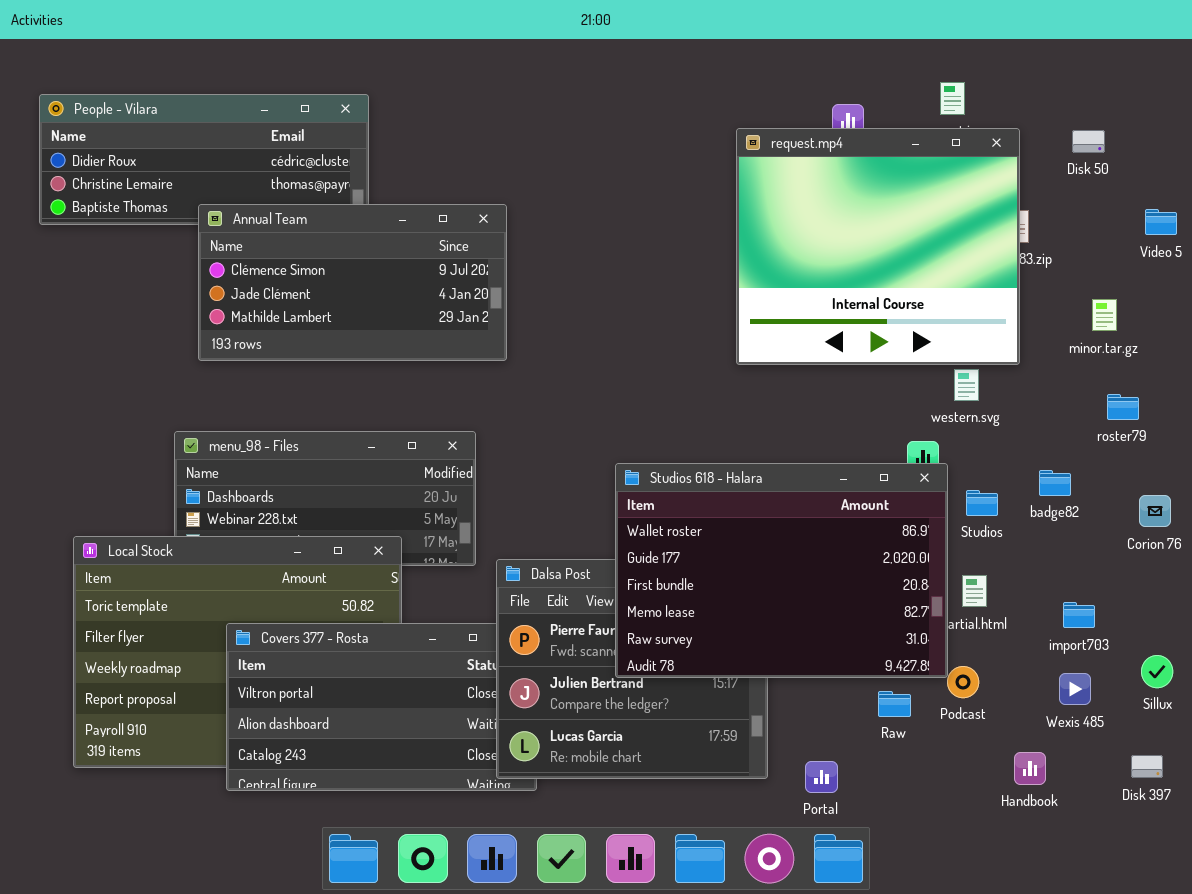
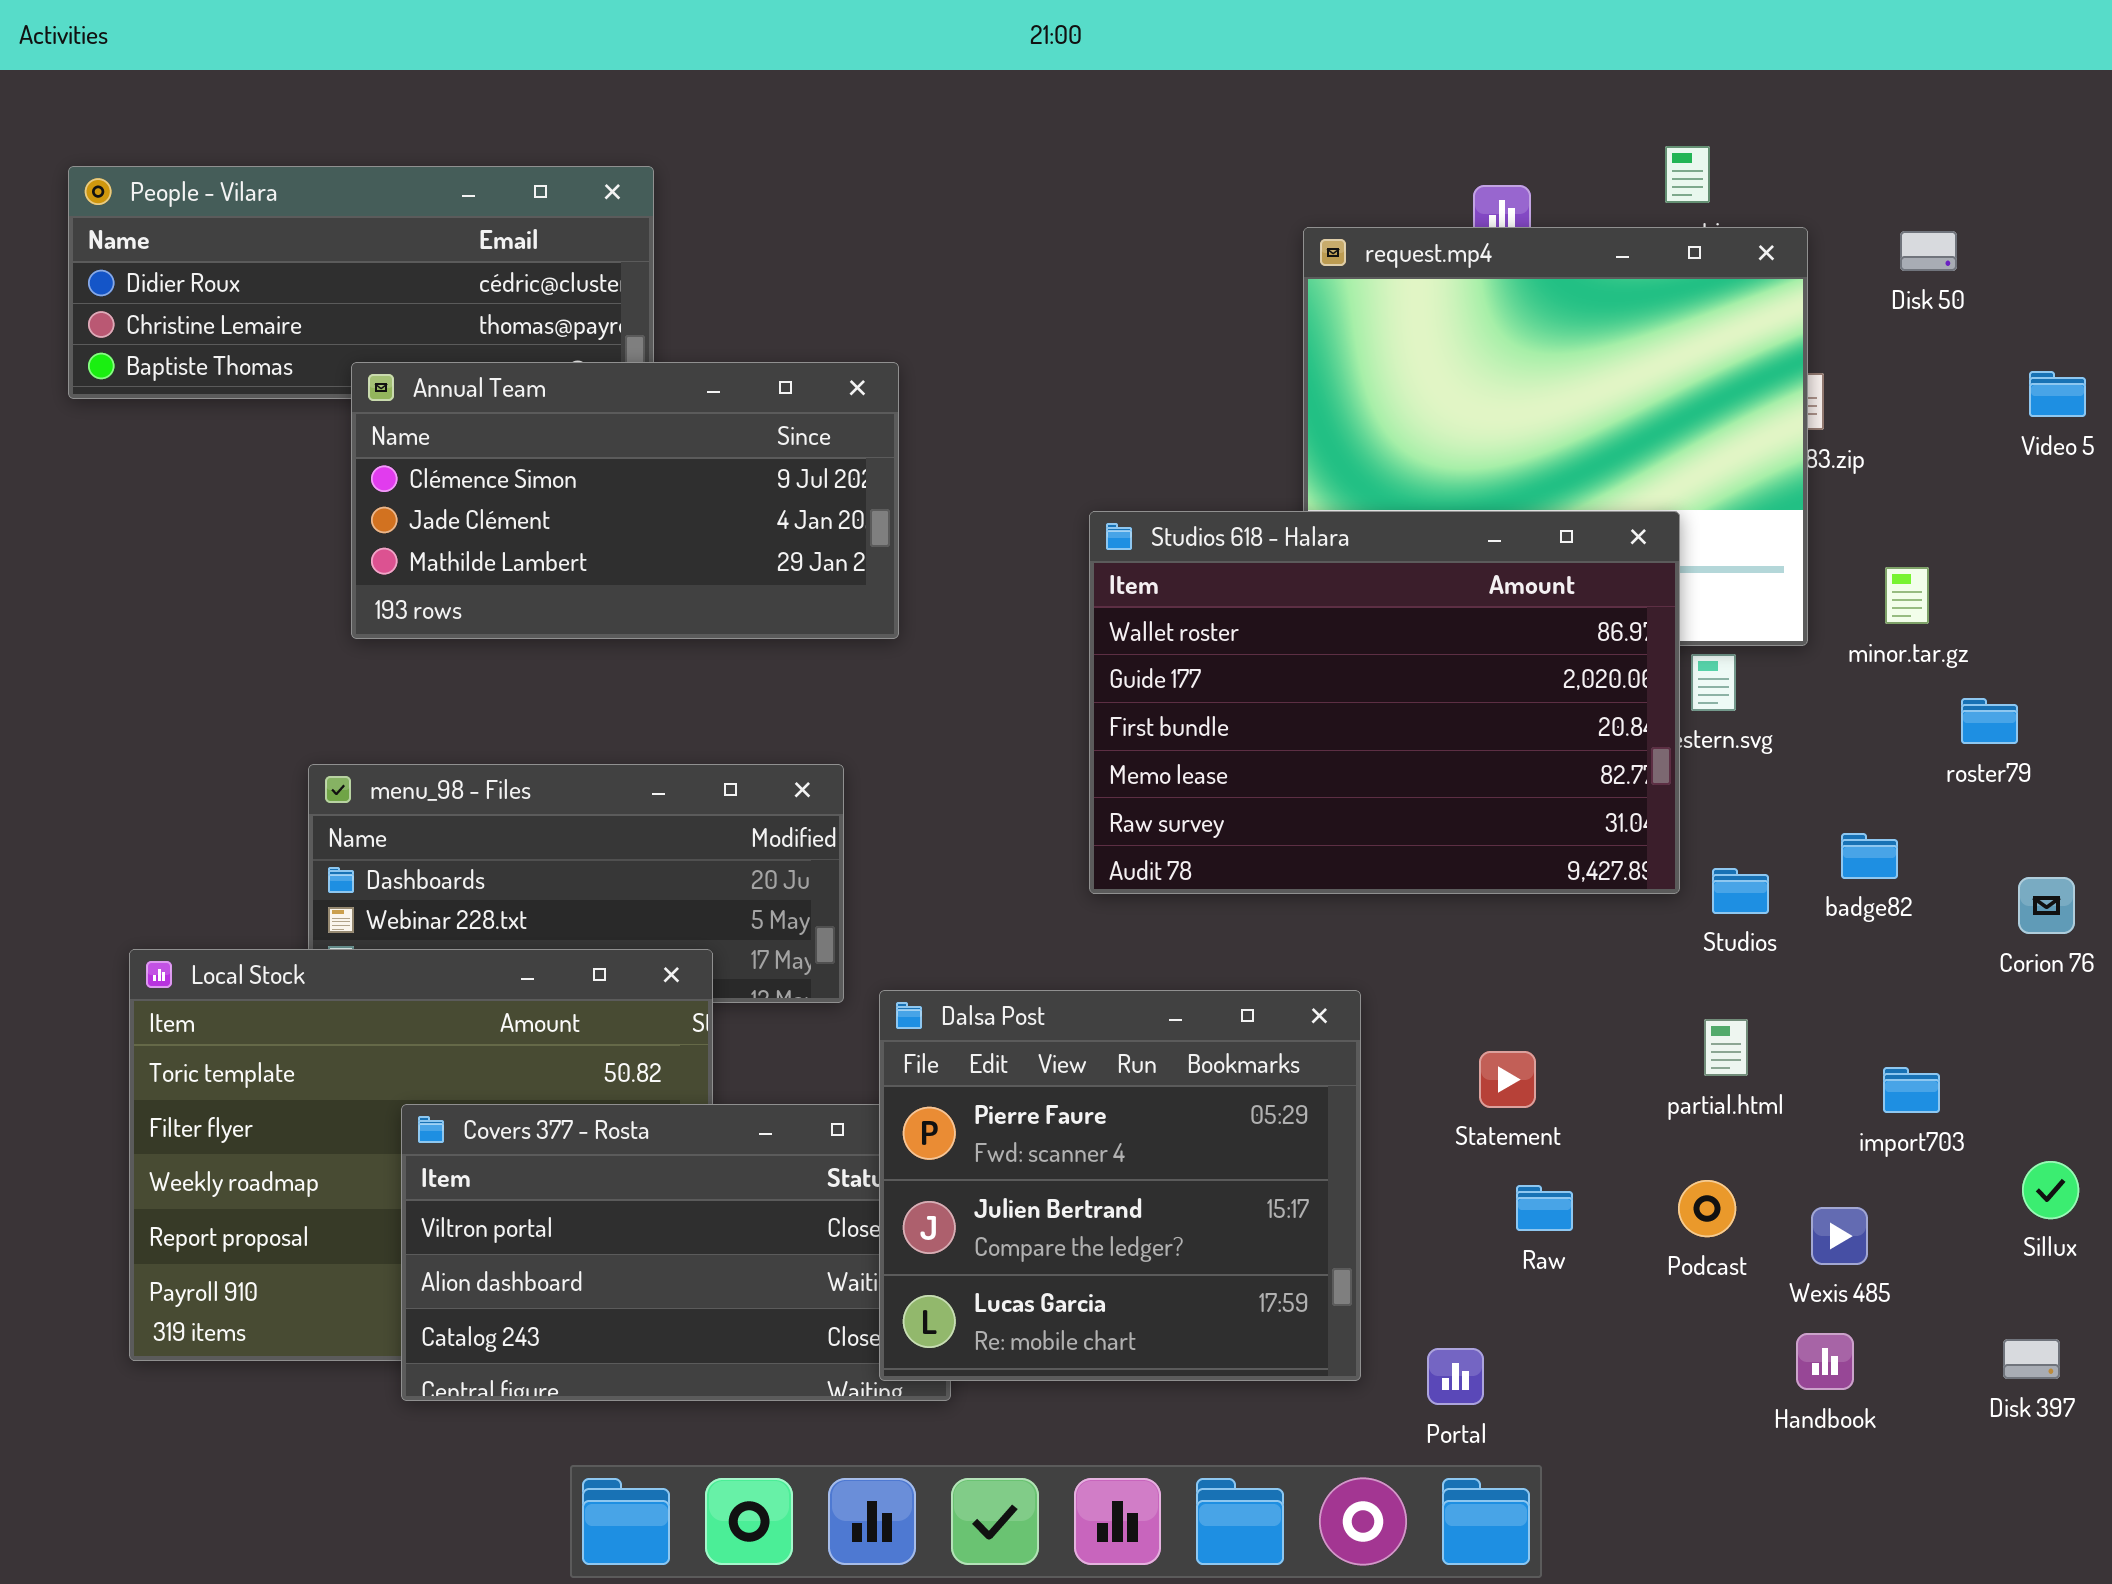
minor.tar.gz: [1092,299,1117,331] -> [1885,567,1929,624], moved
Studios 618 - Halara: [615,463,948,678] -> [1089,511,1680,894], moved
Wexis 485: [1059,673,1091,705] -> [1811,1207,1868,1265], moved
Raw: [878,691,911,717] -> [1516,1185,1573,1231], moved

